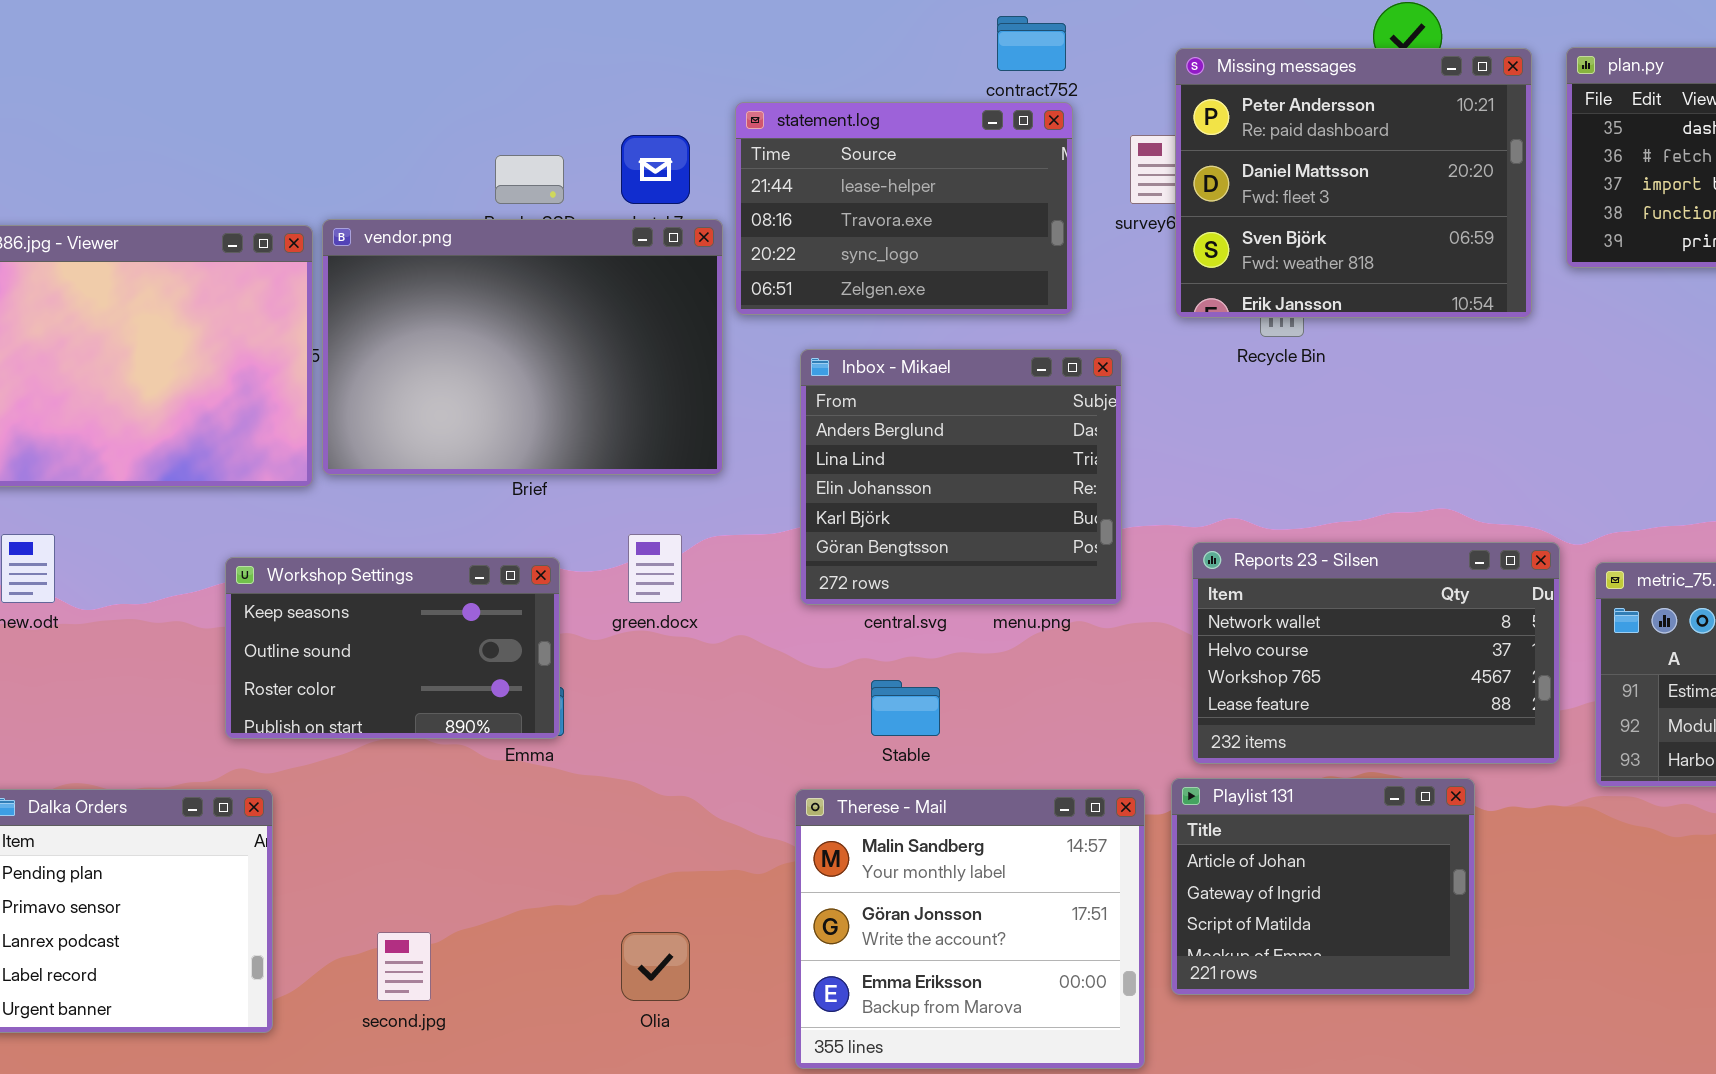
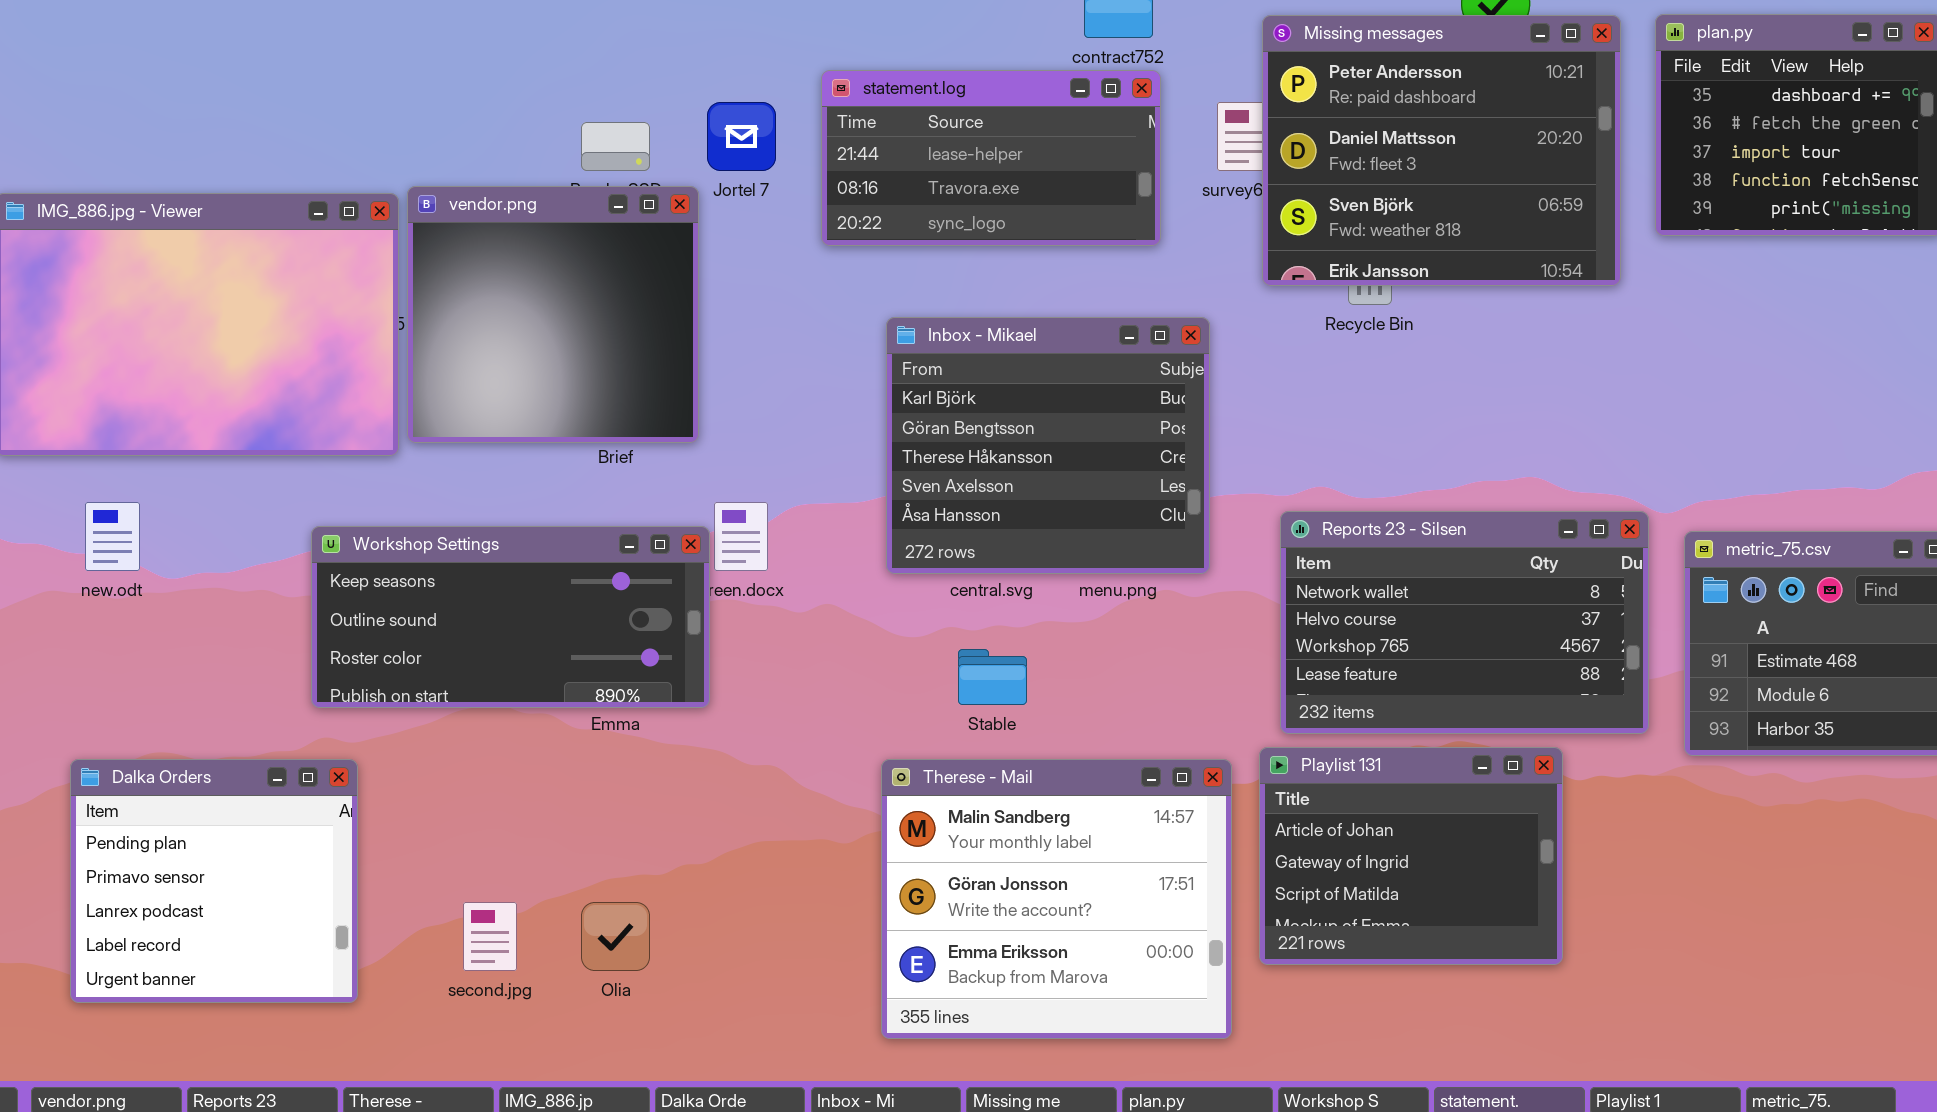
statement.log: [735,102,1073,315] -> [821,70,1161,246], resized
vendor.png: [322,219,723,475] -> [407,186,699,443], resized
Inbox - Mikael: [800,349,1122,605] -> [886,317,1210,574], scrolled down 3 rows
Workshop Settings: [225,557,560,739] -> [311,526,710,708], resized
Olia: [621,932,690,1001] -> [581,902,650,971], moved

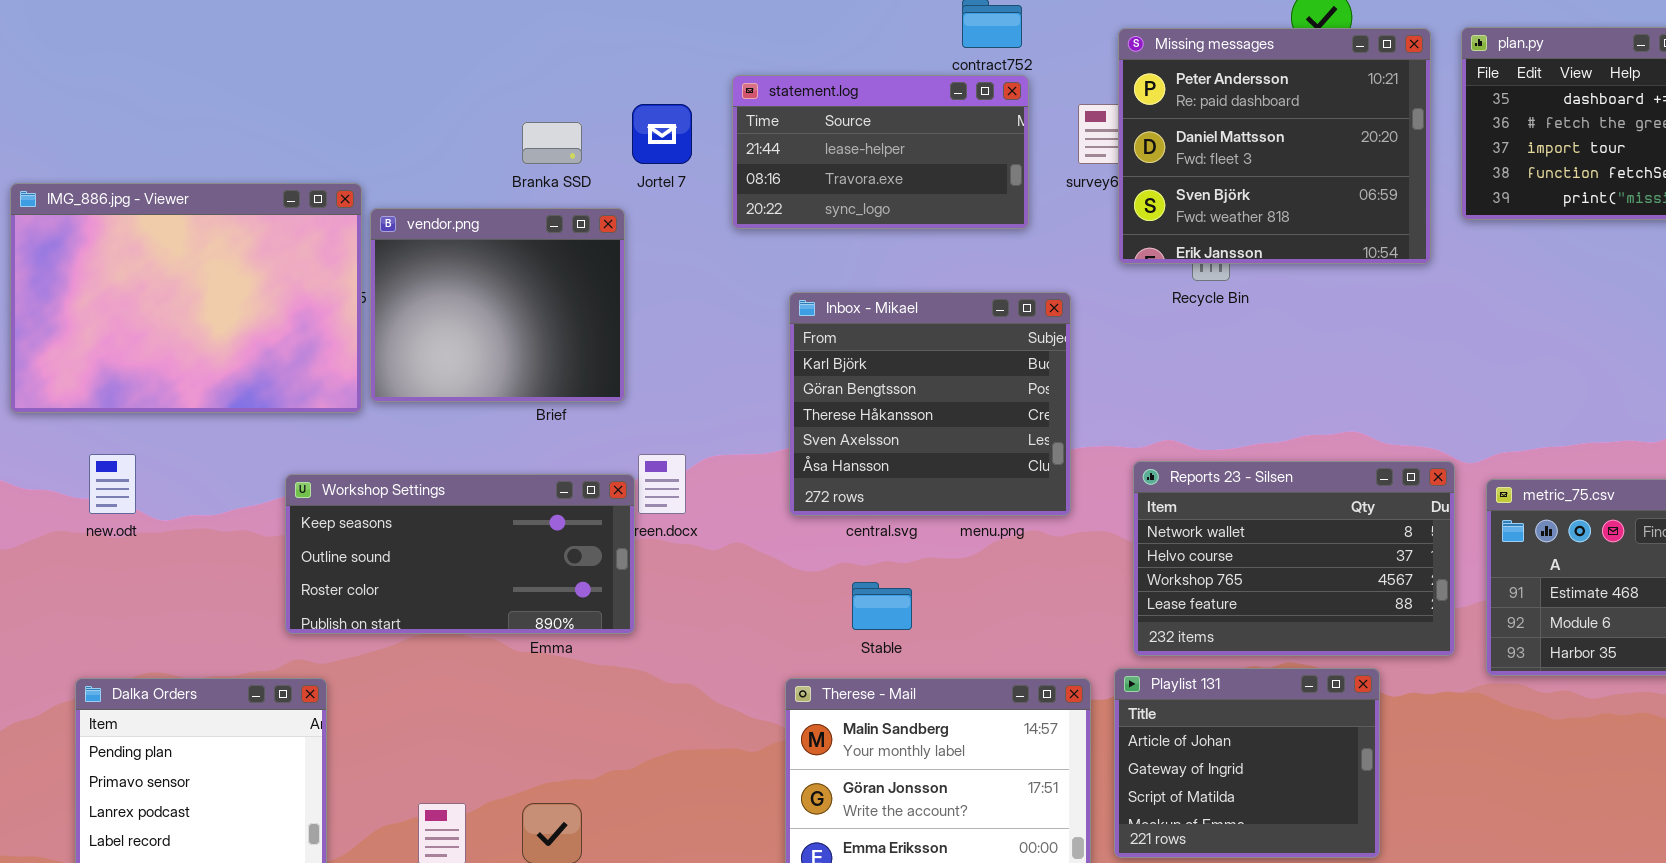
vendor.png: [407,186,699,443] -> [370,208,625,402], resized

